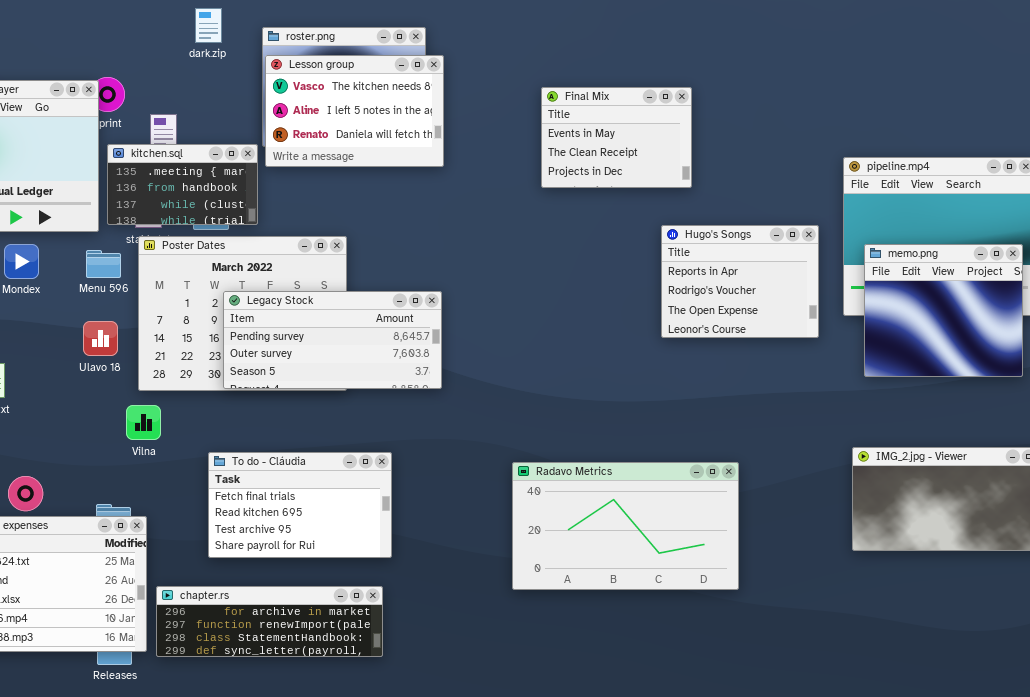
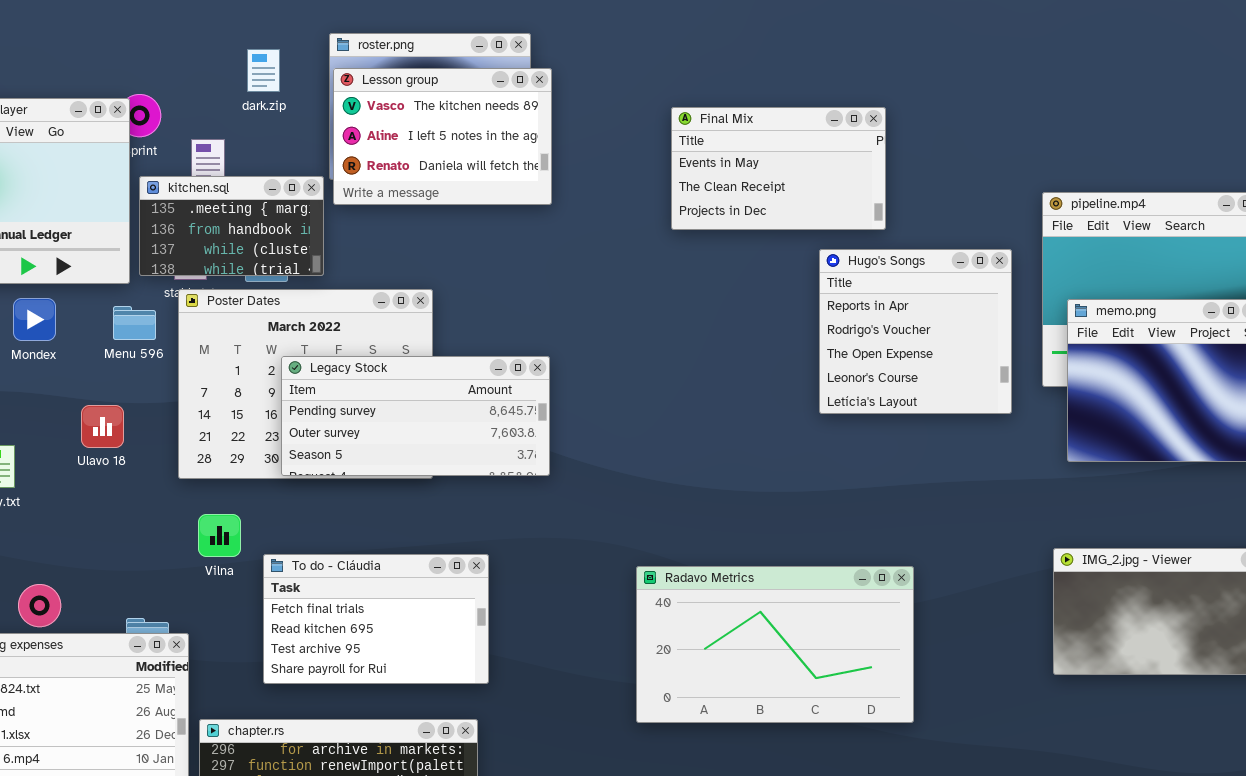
dark.zip: [195,8,222,43] -> [247,49,280,92], moved
Final Mix: [541,87,692,188] -> [671,107,886,230], resized
Hugo's Songs: [661,225,819,338] -> [819,249,1012,414], resized
Ulavo 18: [83,321,118,356] -> [81,405,124,448], moved
Vilna: [126,405,161,440] -> [198,514,241,557], moved

